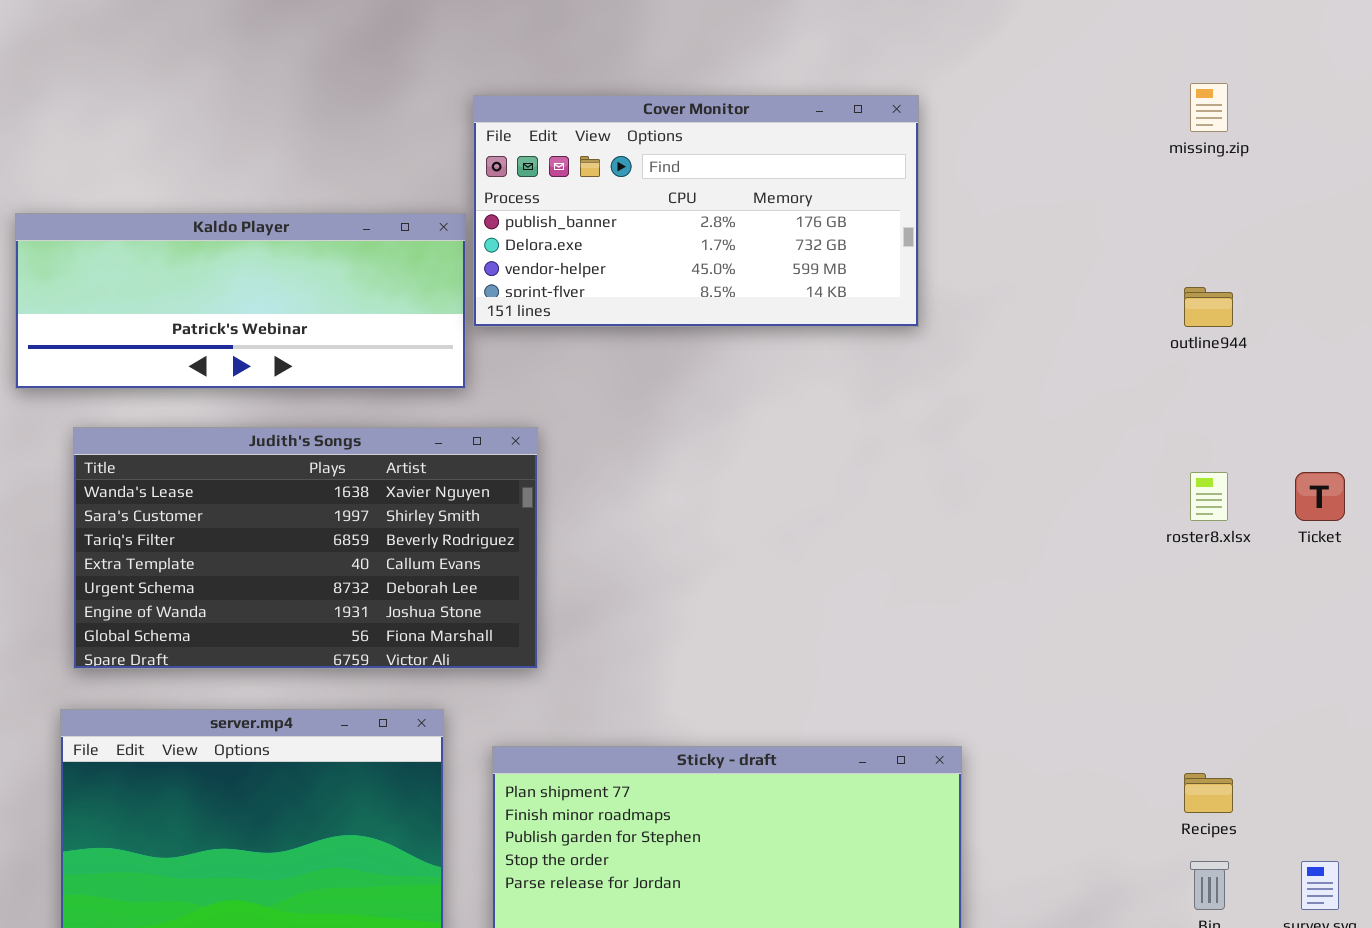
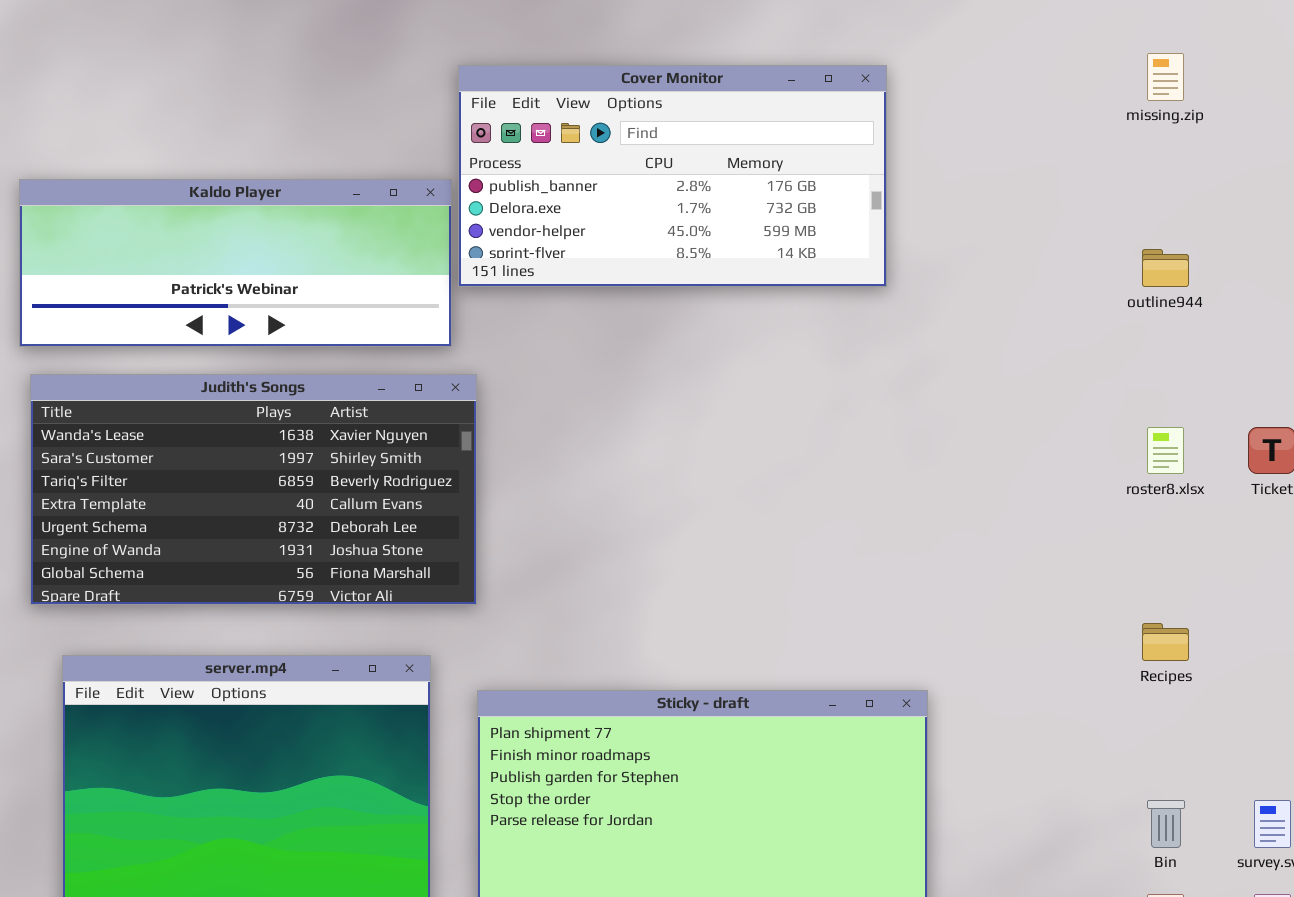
Judith's Songs: [73,427,538,669] -> [30,374,477,605], moved
Recipes: [1184,773,1233,813] -> [1142,623,1189,661], moved

